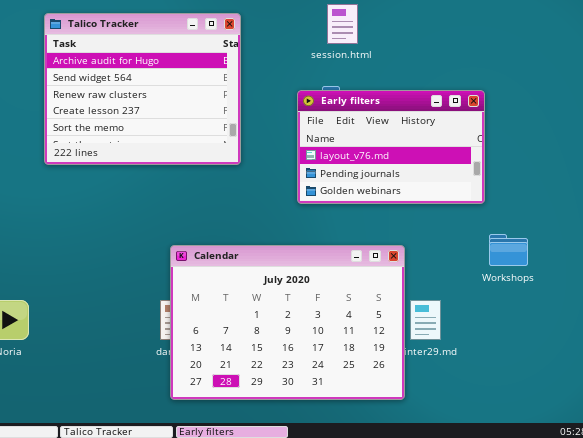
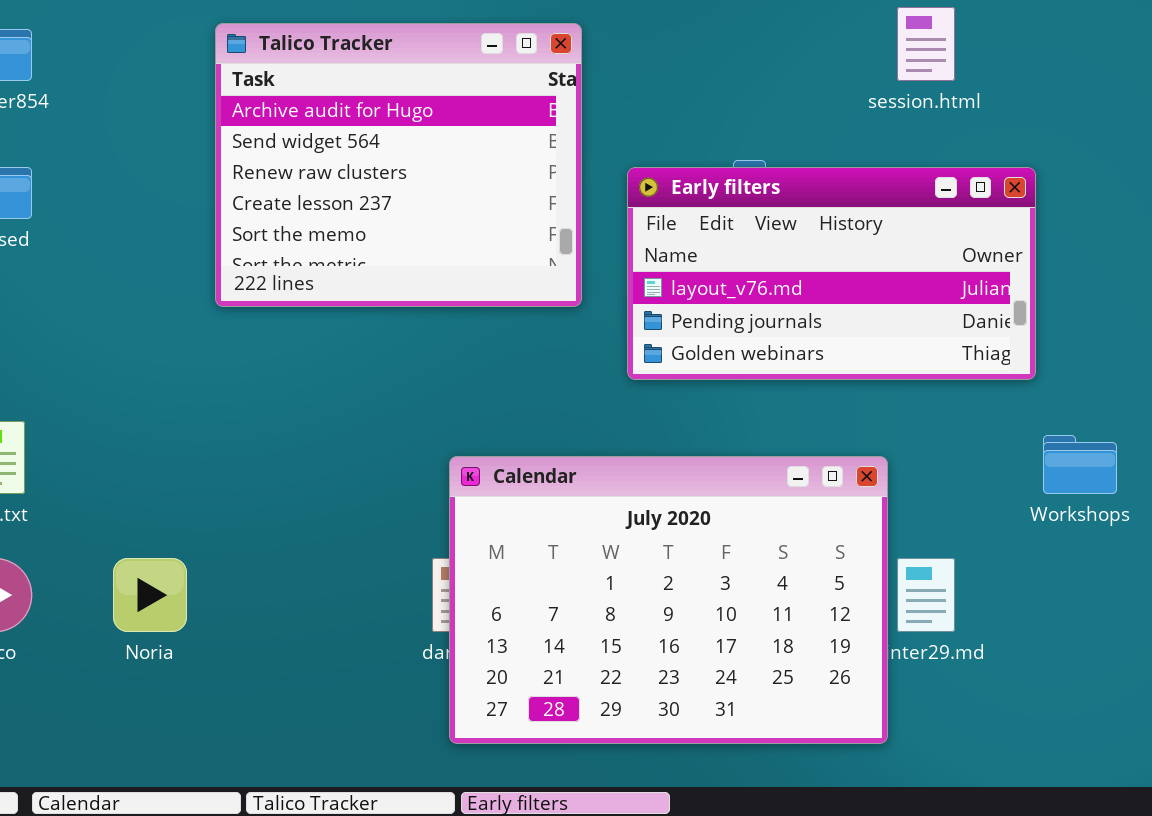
session.html: [327,4,358,44] -> [897,7,955,81], moved
Early filters: [297,90,485,204] -> [627,167,1036,380], resized

